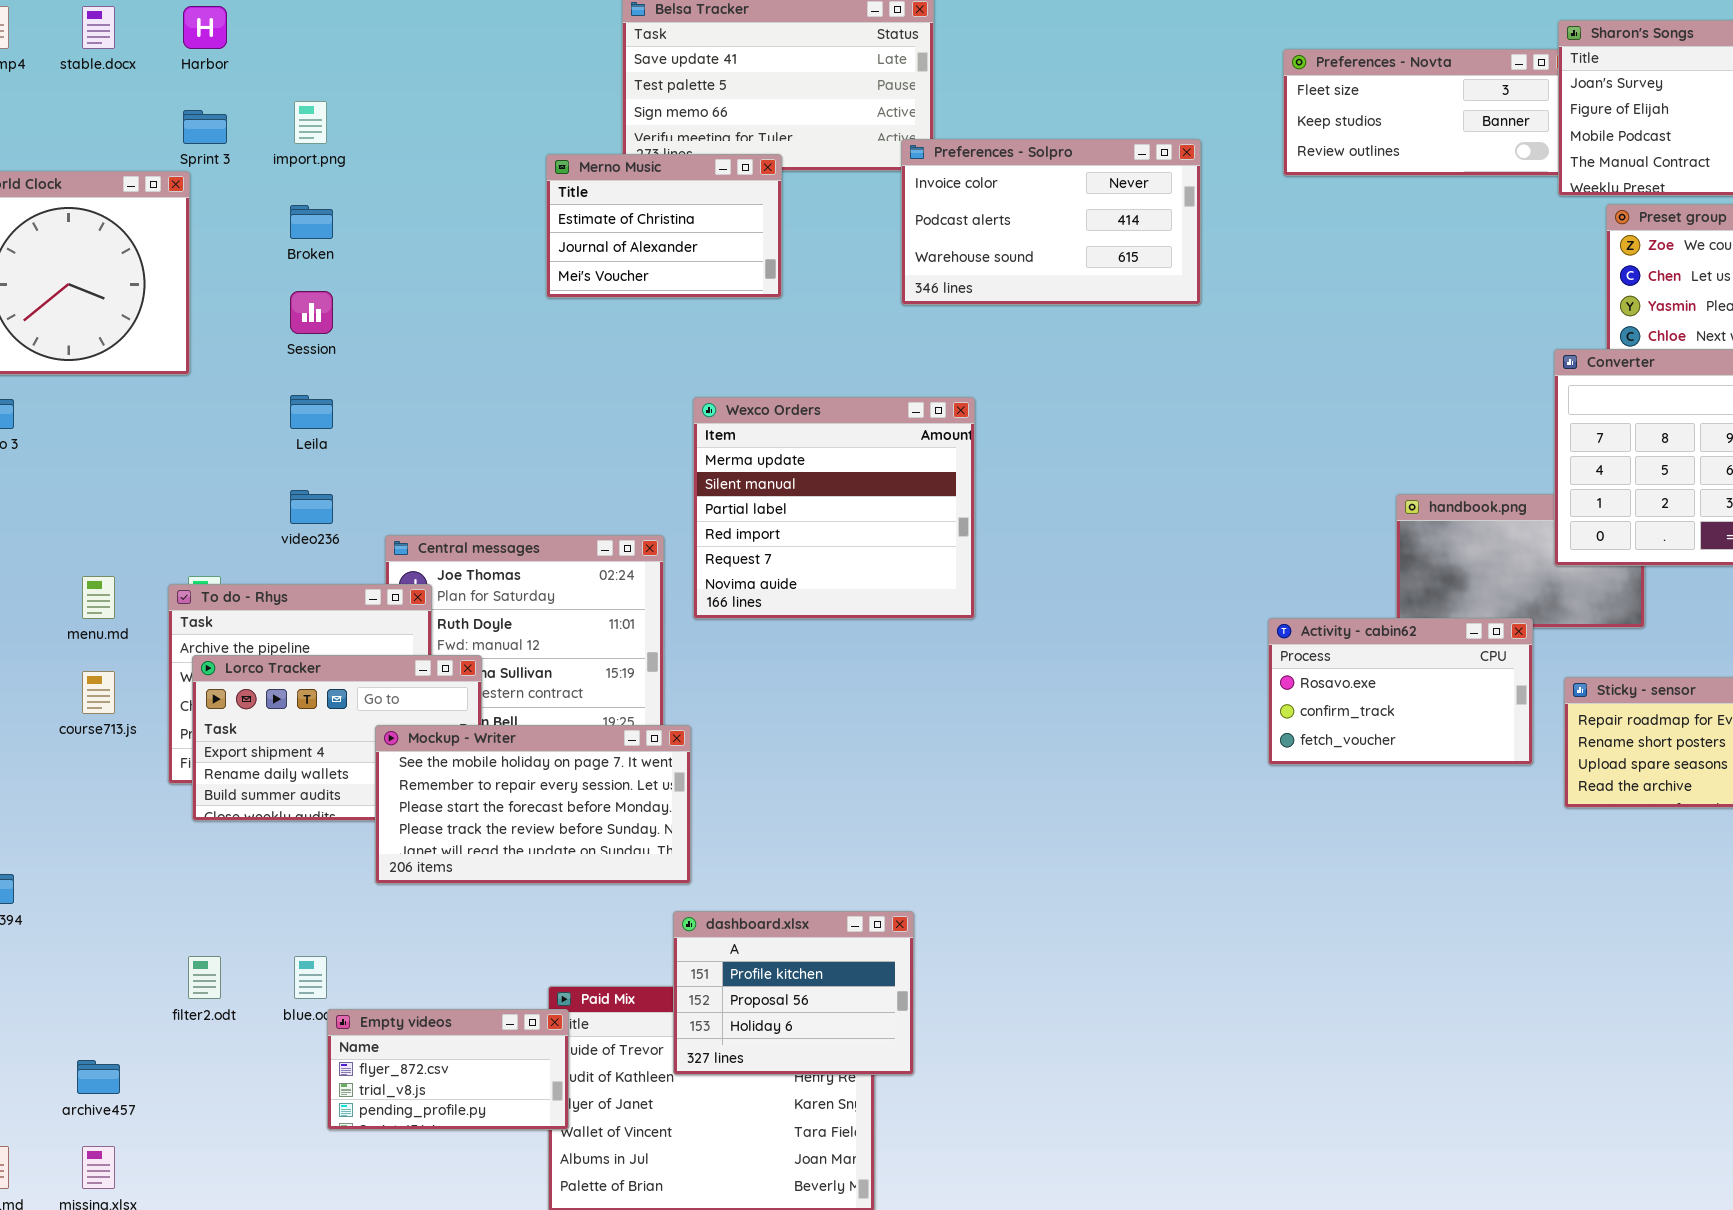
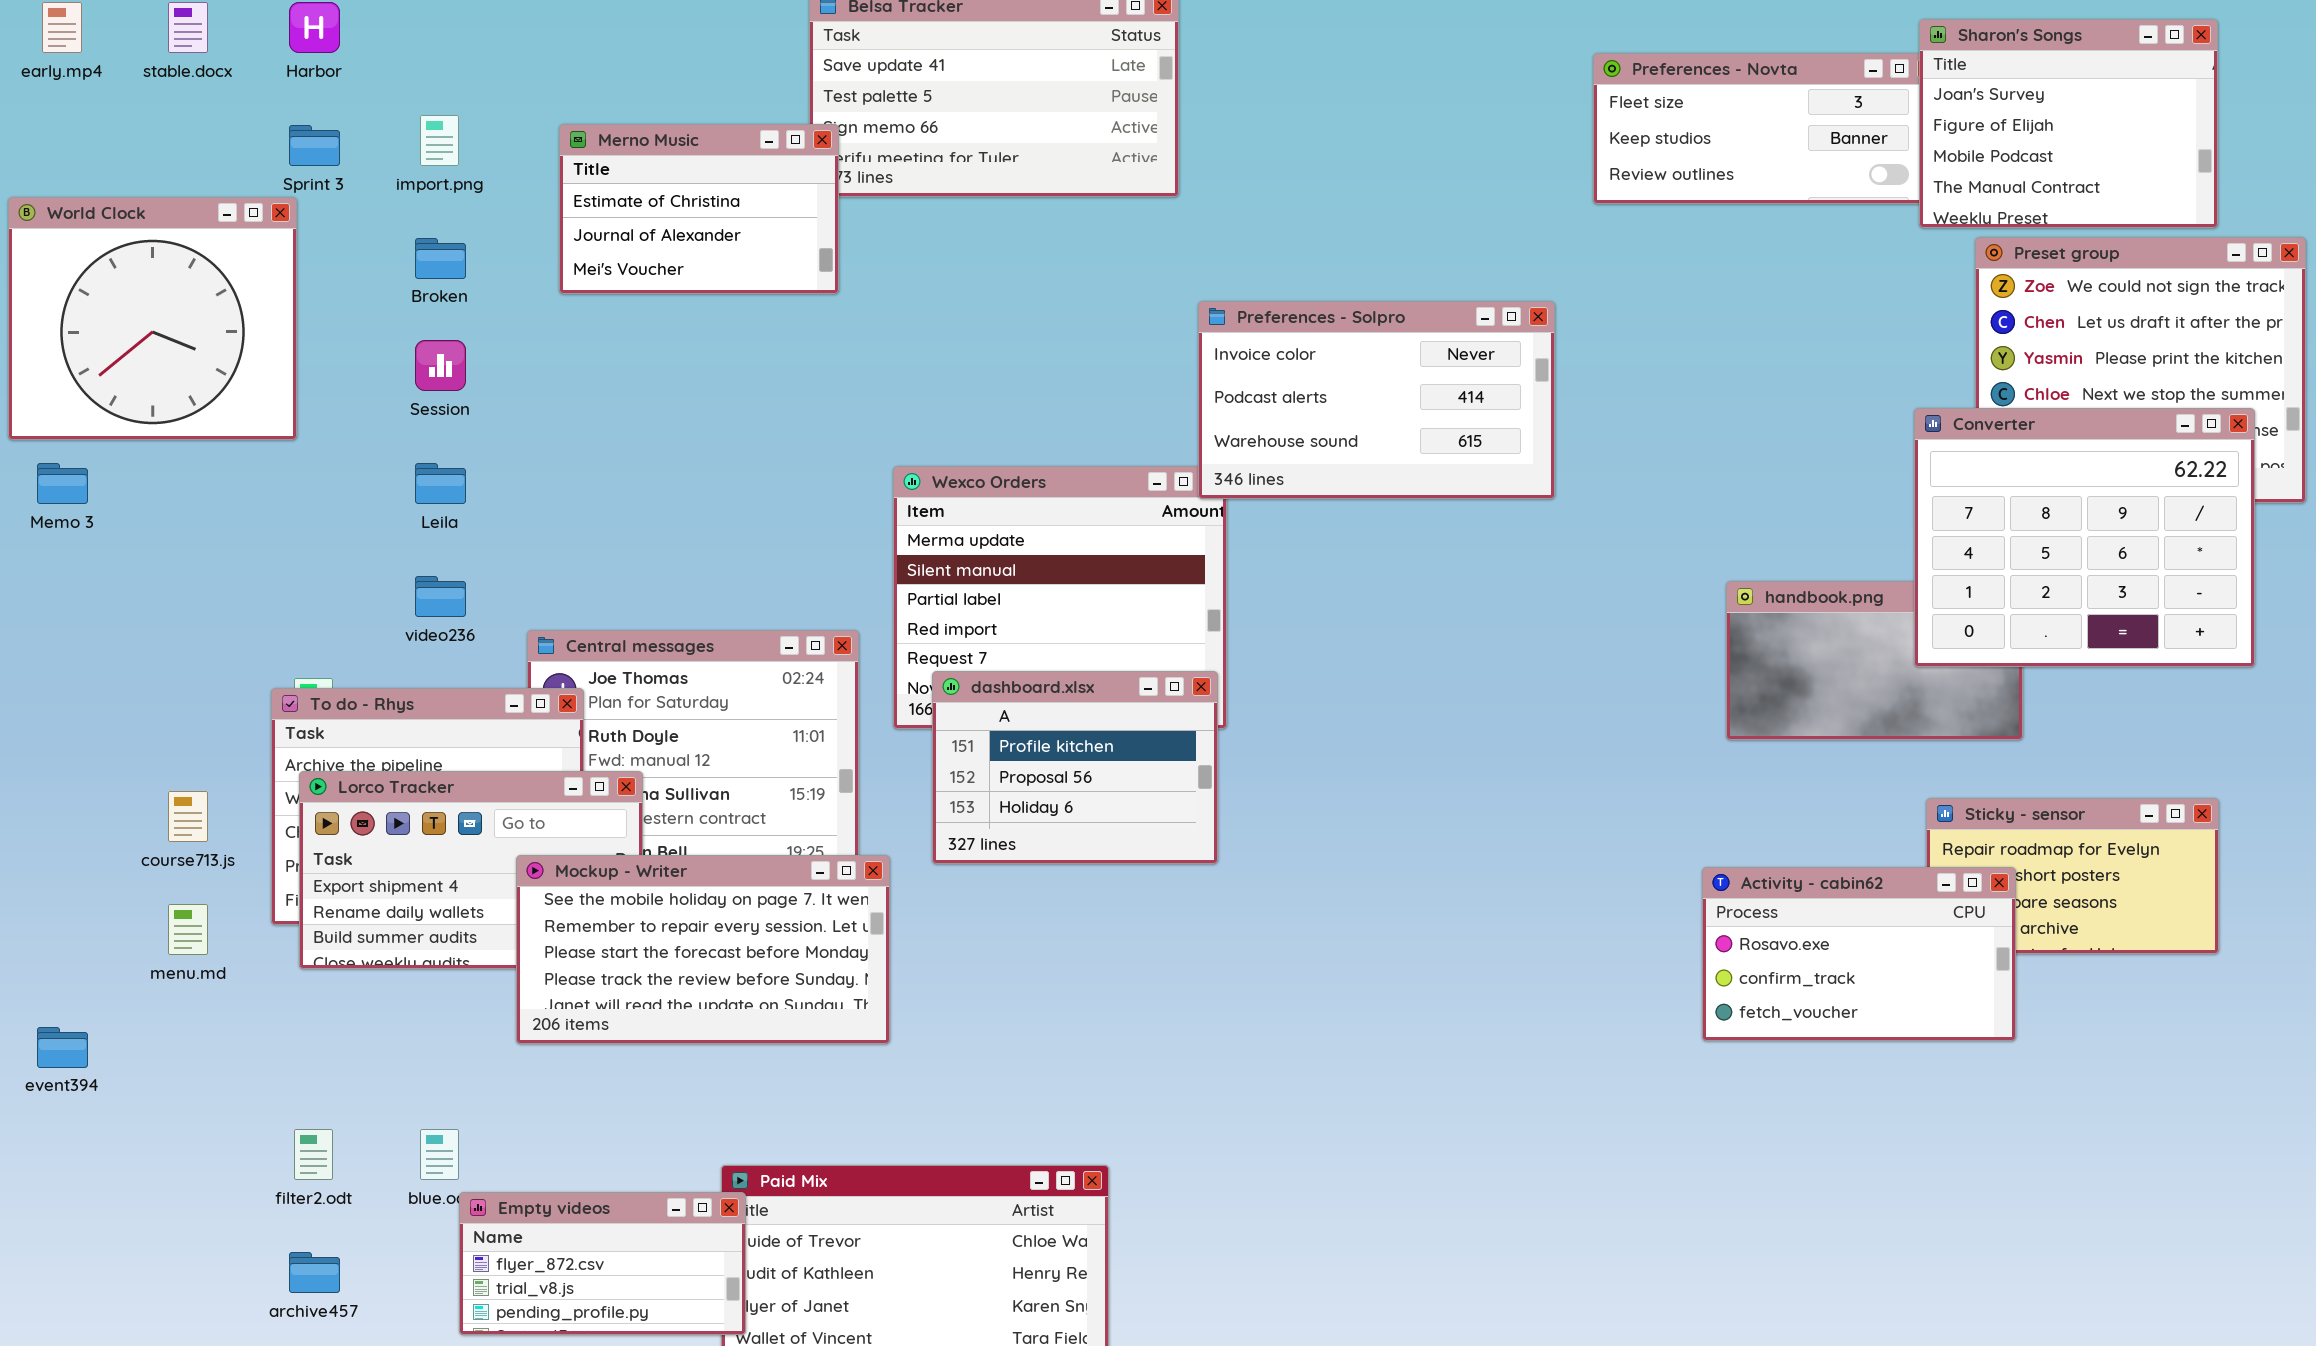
Preferences - Solpro: [901,139,1201,305] -> [1198,301,1555,499], moved
Merno Music: [546,154,782,298] -> [559,124,839,294], moved
menu.md: [82,576,115,619] -> [168,904,208,955], moved
Activity - cabin62: [1268,618,1533,765] -> [1702,867,2016,1041], moved
dashboard.xlsx: [673,911,914,1075] -> [932,671,1218,864], moved
archive457: [77,1060,120,1094] -> [289,1252,340,1293], moved

